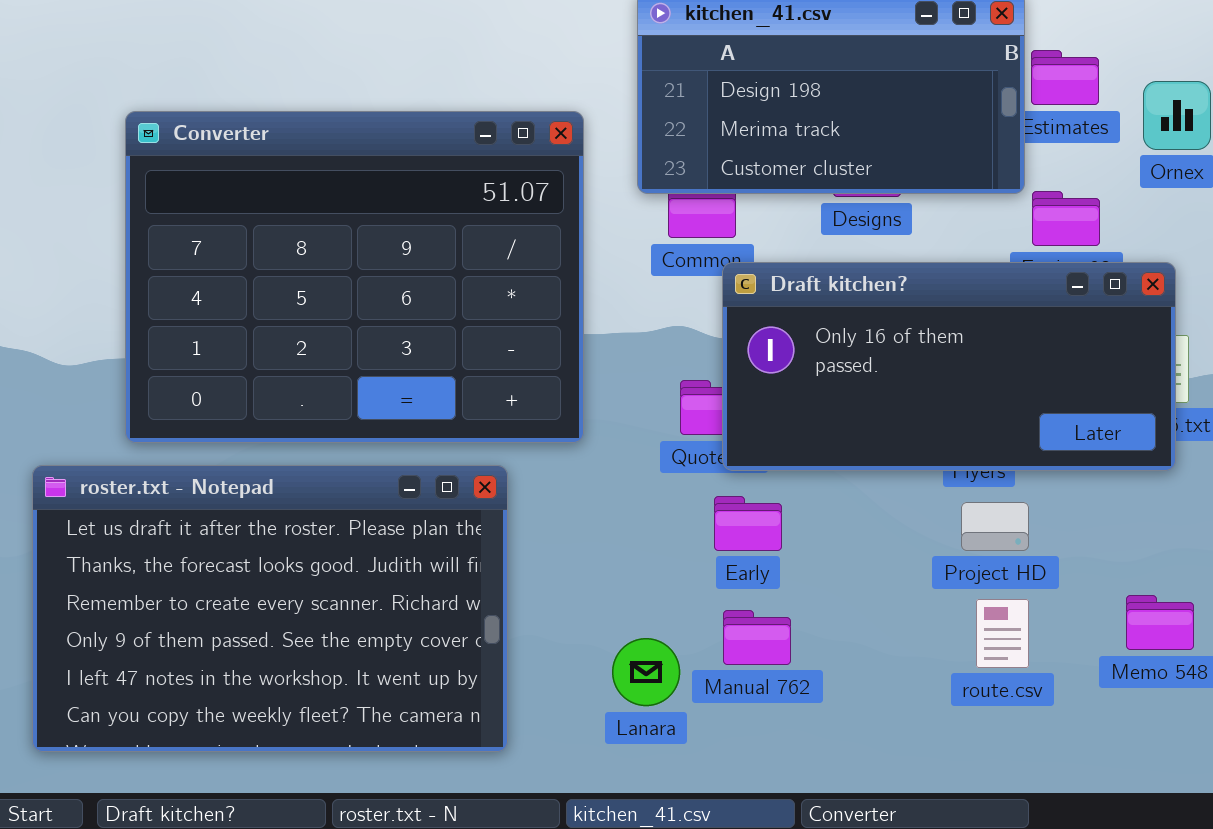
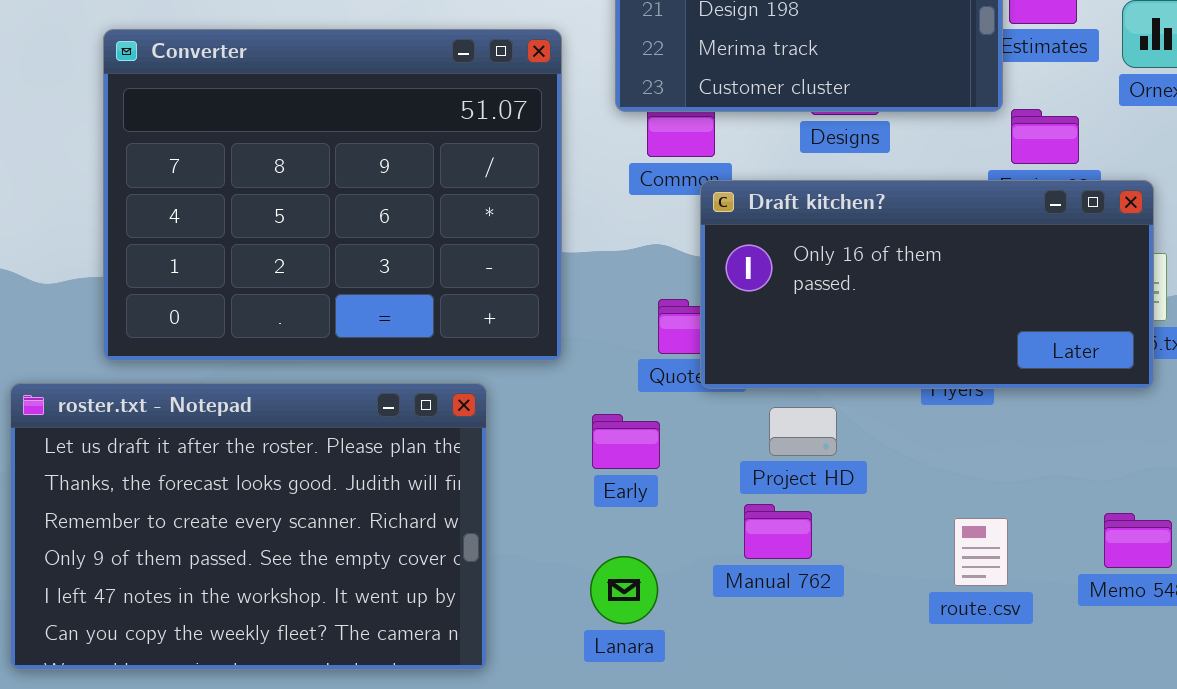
Early: [714,496,782,551] -> [592,414,660,469], moved
Project HD: [961,502,1029,551] -> [769,407,837,456], moved
Manual 762: [723,610,791,665] -> [744,504,812,559], moved

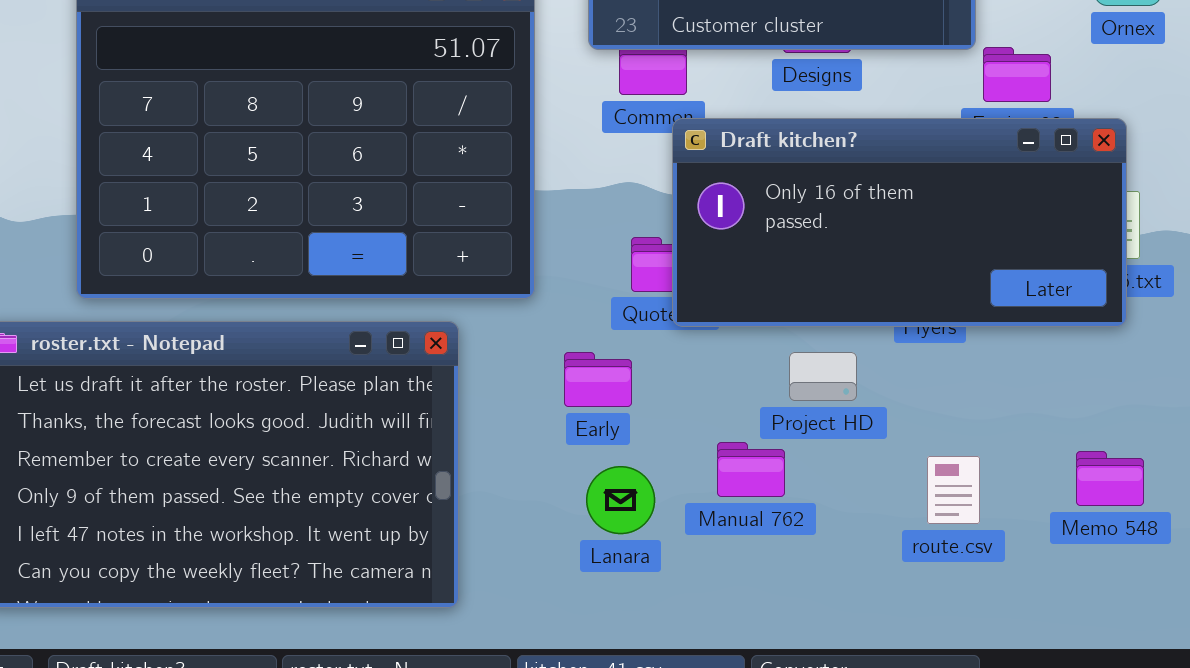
Project HD: [769,407,837,456] -> [789,352,857,401], moved
Lanara: [590,556,658,624] -> [586,466,655,534], moved

